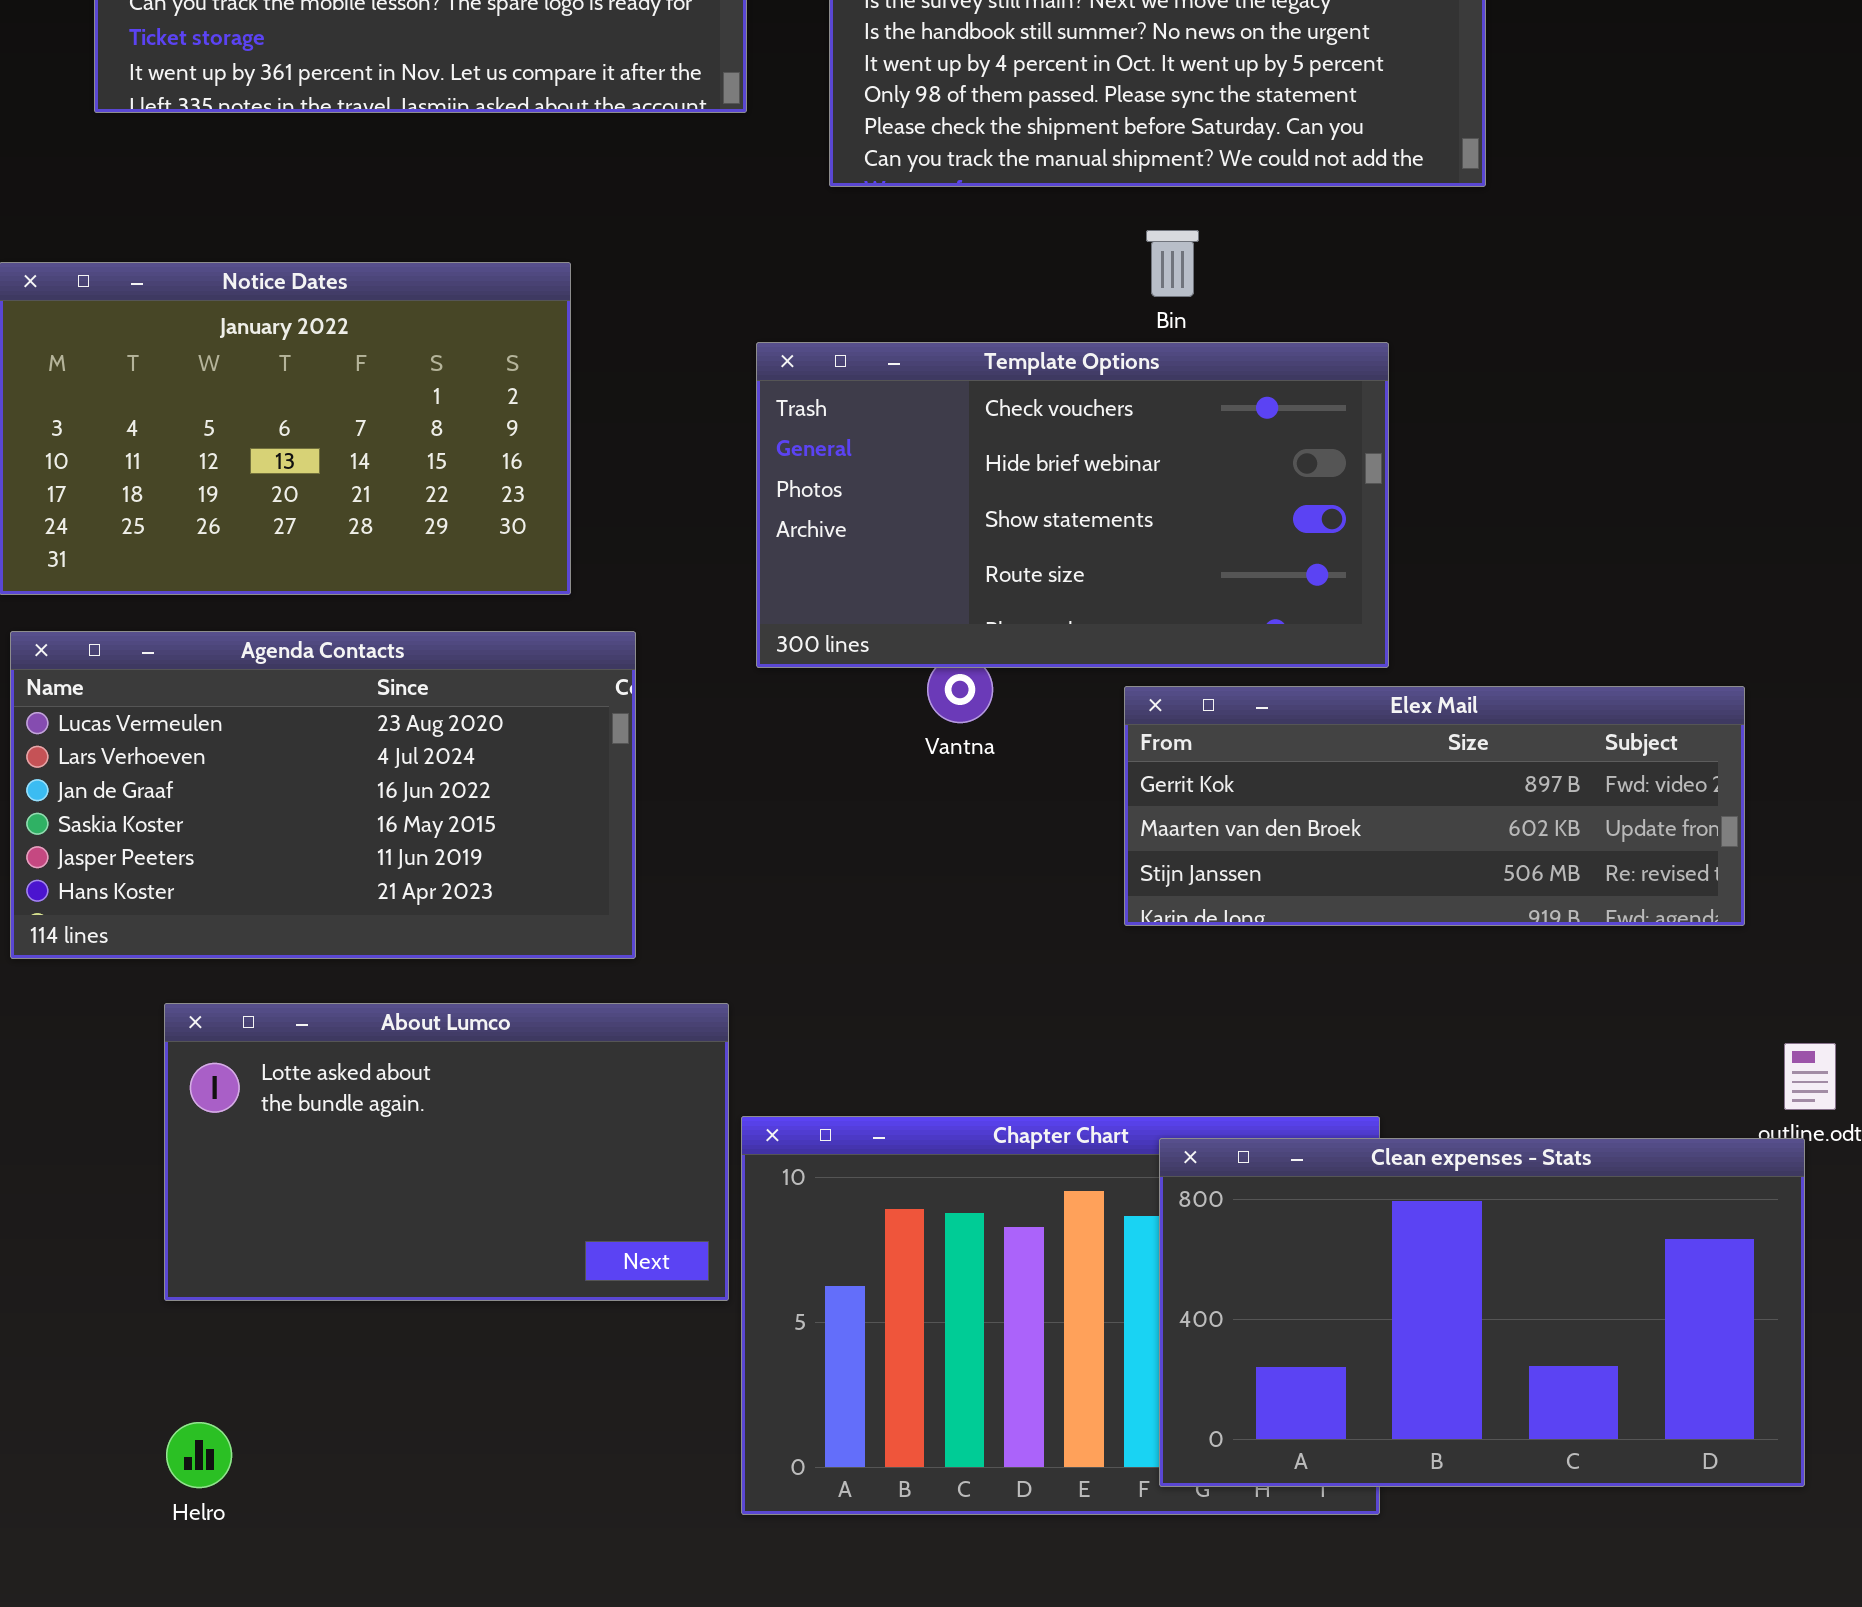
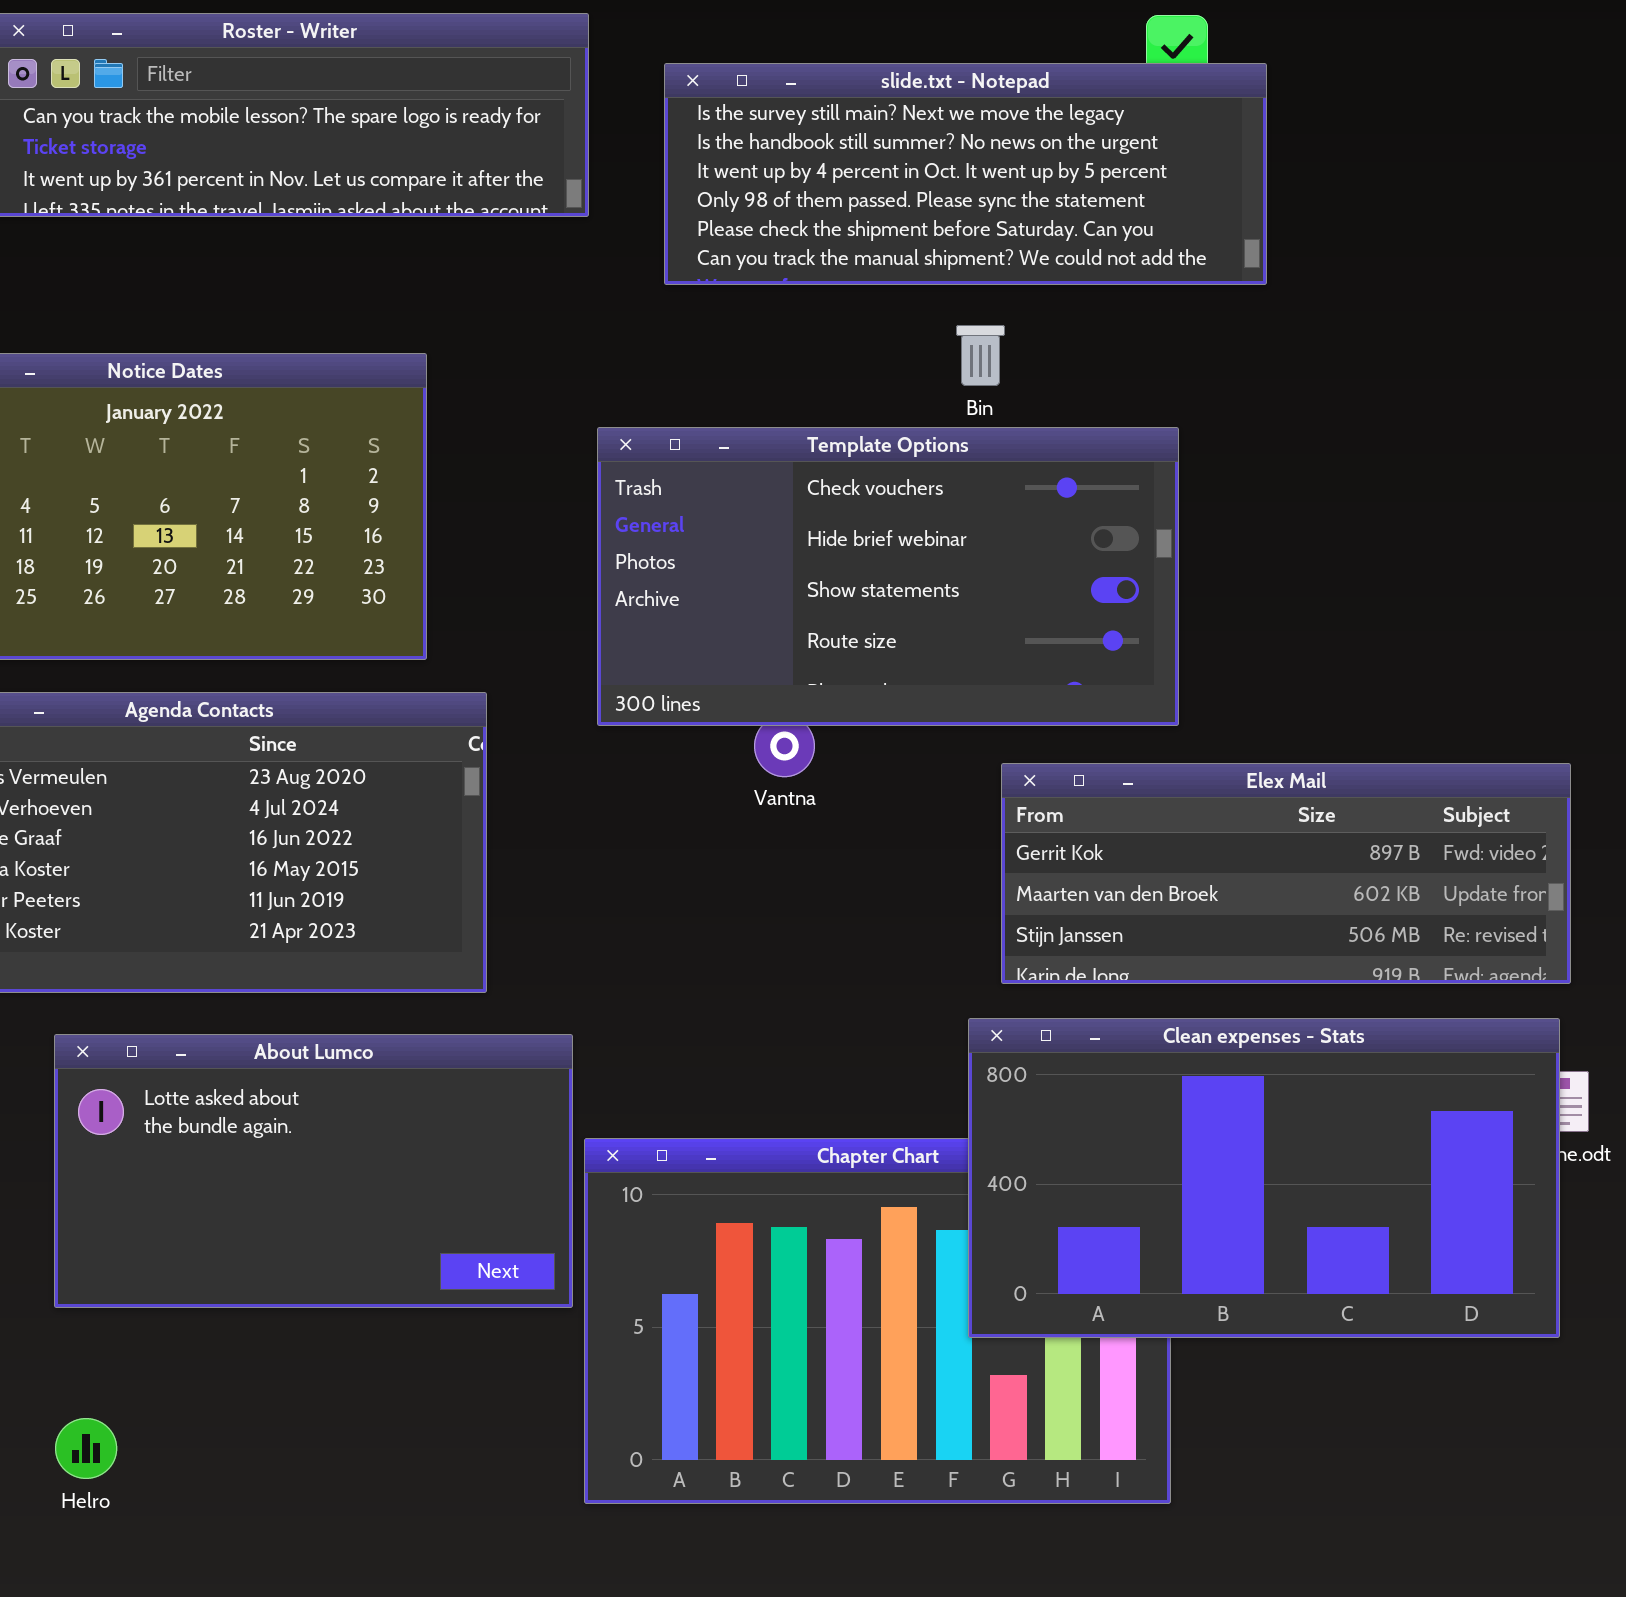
Elex Mail: [1124,686,1745,926] -> [1001,763,1571,984], moved
Clean expenses - Stats: [1159,1138,1805,1487] -> [968,1018,1560,1338], moved

